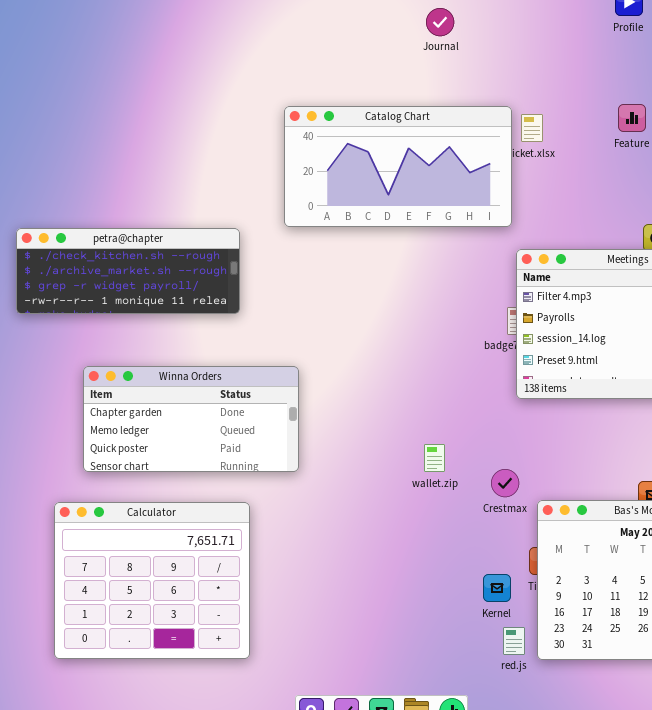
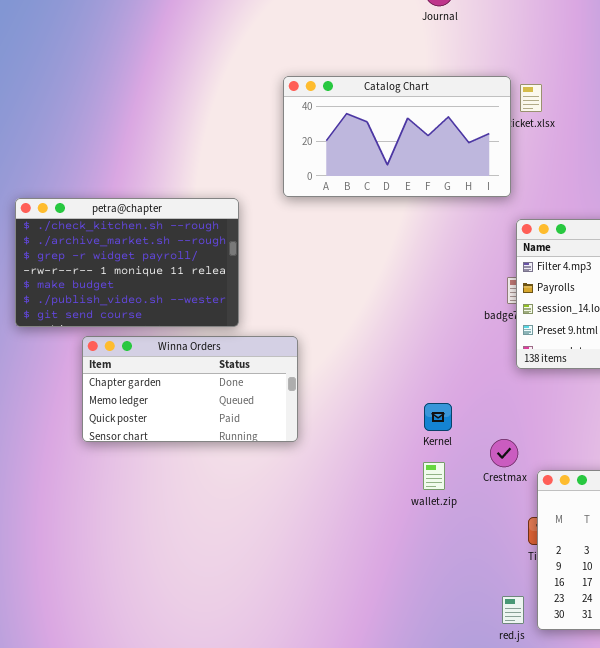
petra@chapter: [16,228,240,314] -> [15,198,239,327], resized
wallet.zip: [424,444,445,472] -> [423,462,445,490], moved
Calculator: [54,502,250,659] -> none, closed
Kernel: [483,574,511,602] -> [424,403,452,431], moved

